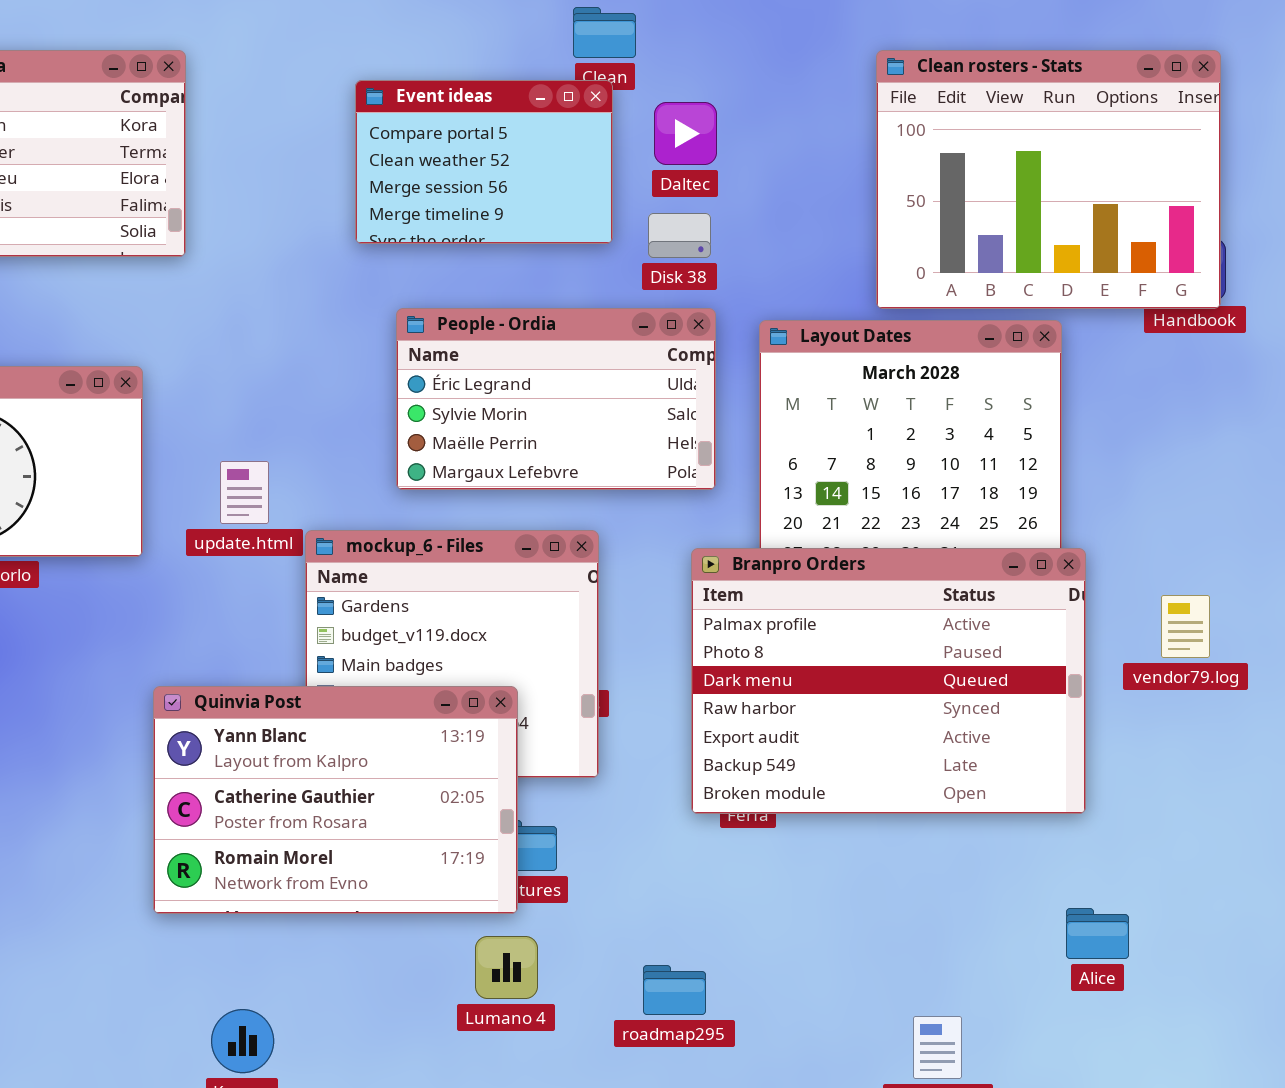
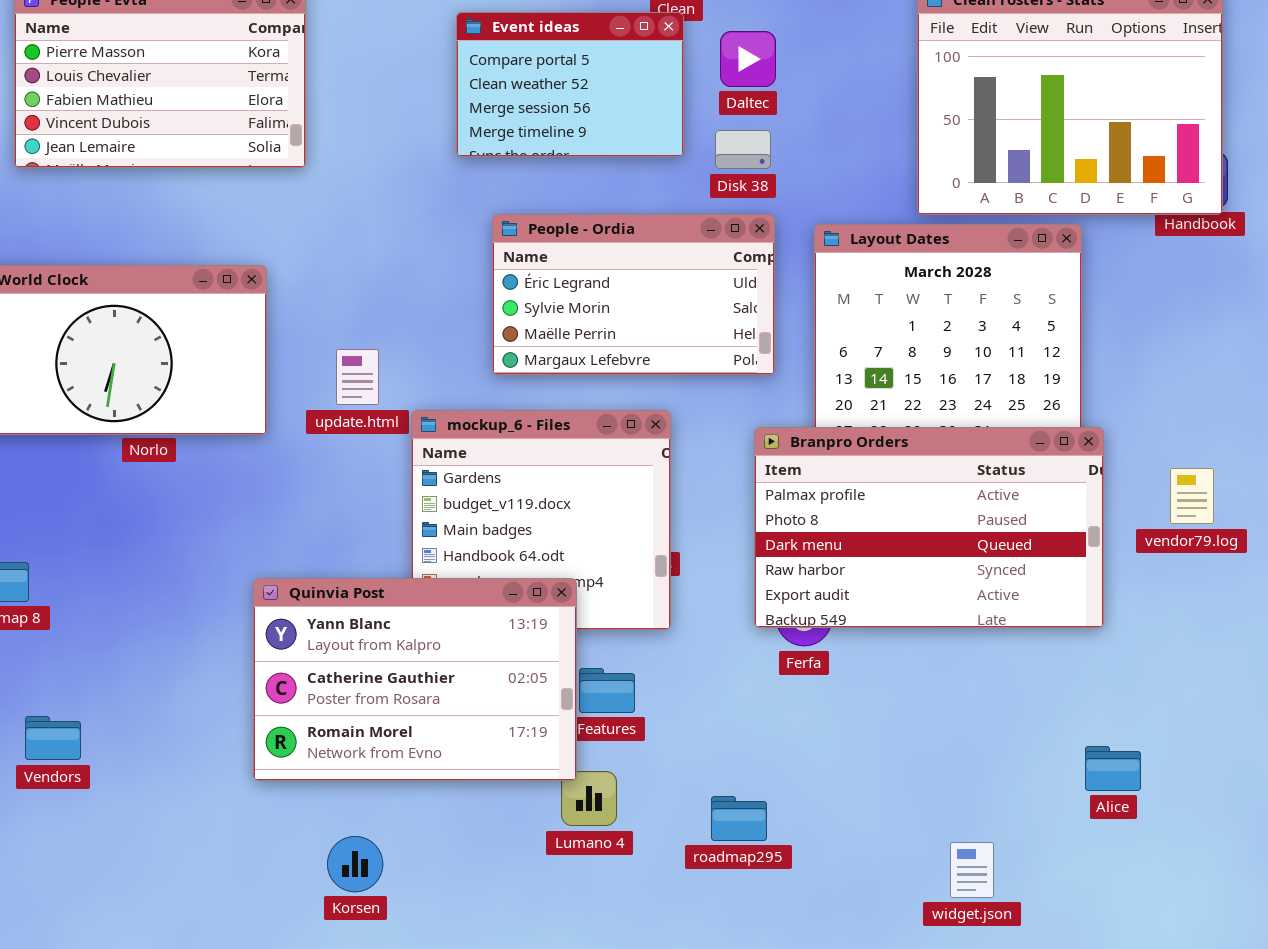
Branpro Orders: [691,548,1086,814] -> [754,427,1104,628], resized
Quinvia Post: [153,686,518,914] -> [253,578,577,781], moved

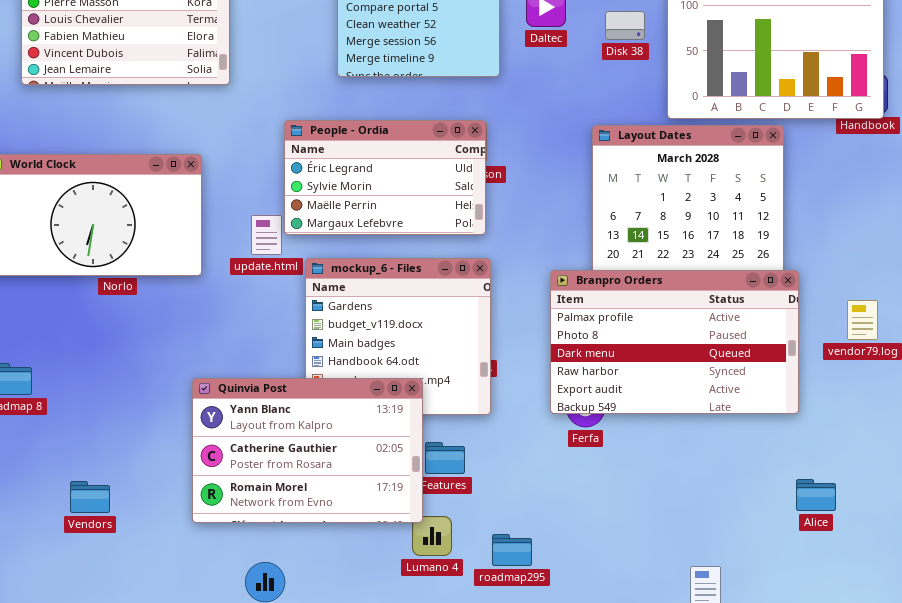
Disk 38: [715,130,771,169] -> [605,11,645,40], moved
People - Ordia: [492,214,775,375] -> [284,120,486,235], moved
Vendors: [25,716,81,760] -> [70,481,110,513], moved
Alice: [1085,746,1141,791] -> [796,479,836,511], moved
roadmap295: [711,796,767,841] -> [492,534,532,566], moved

